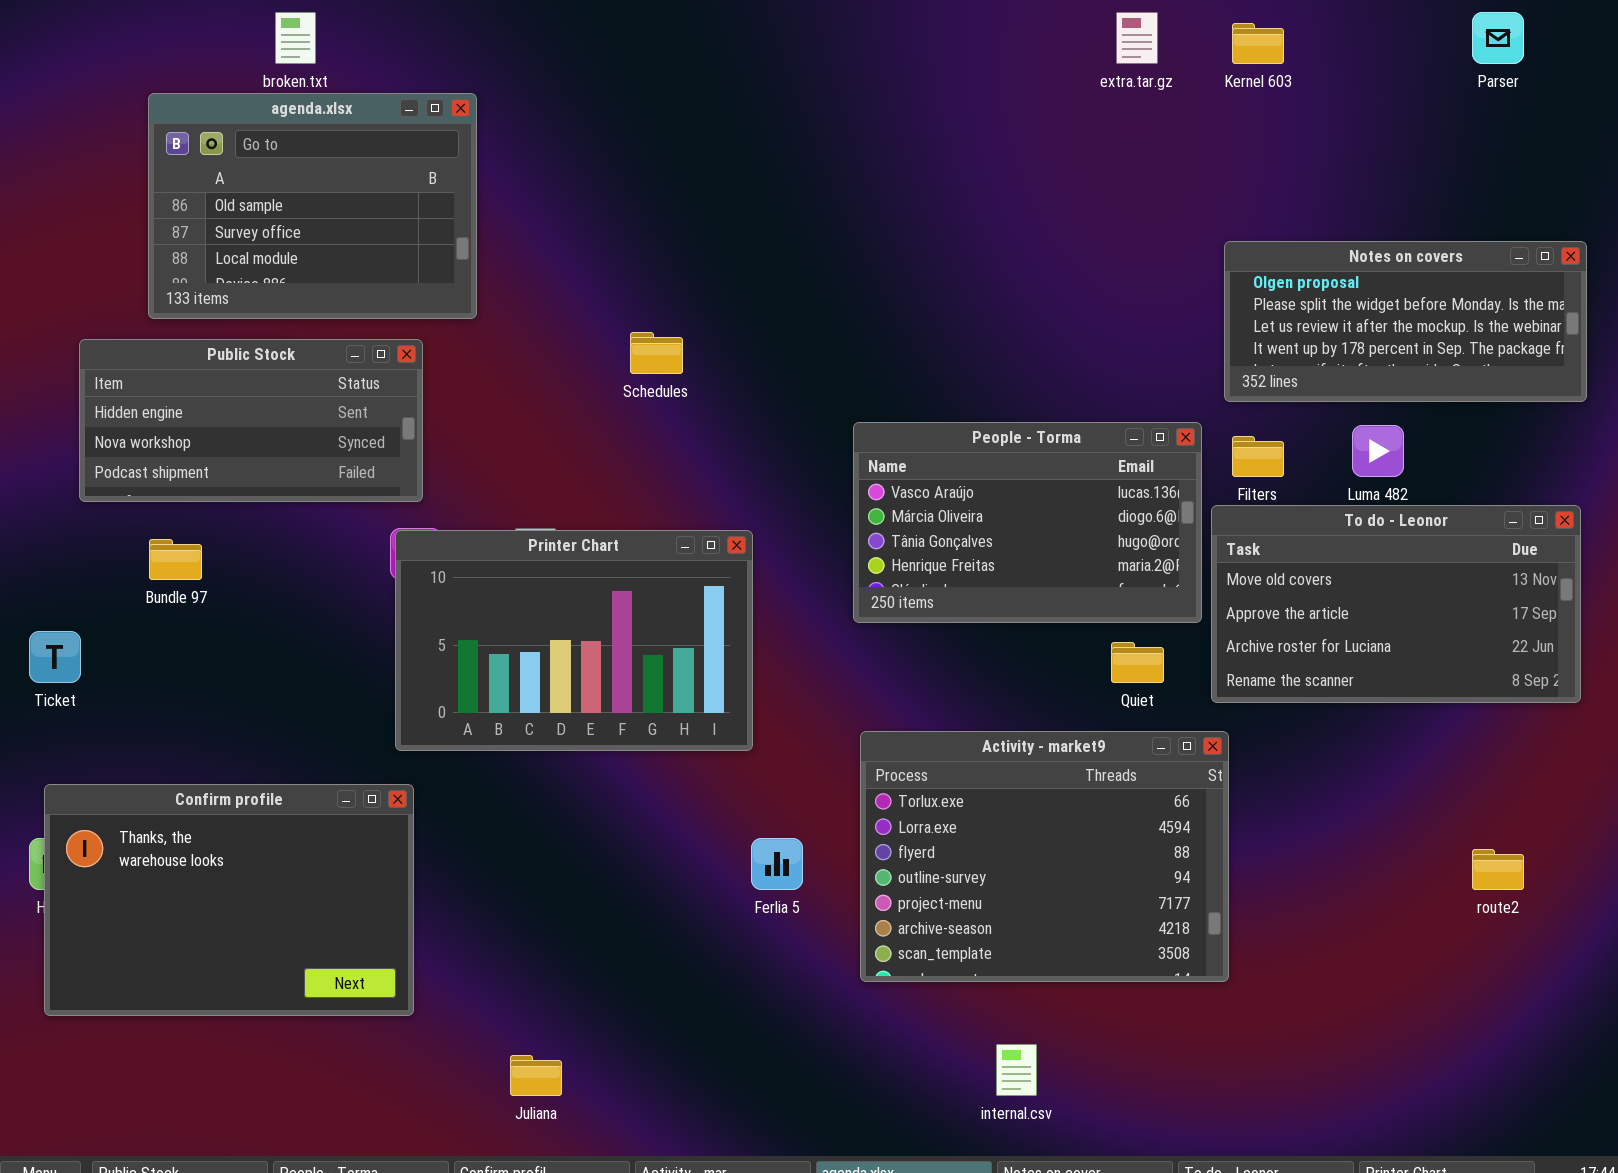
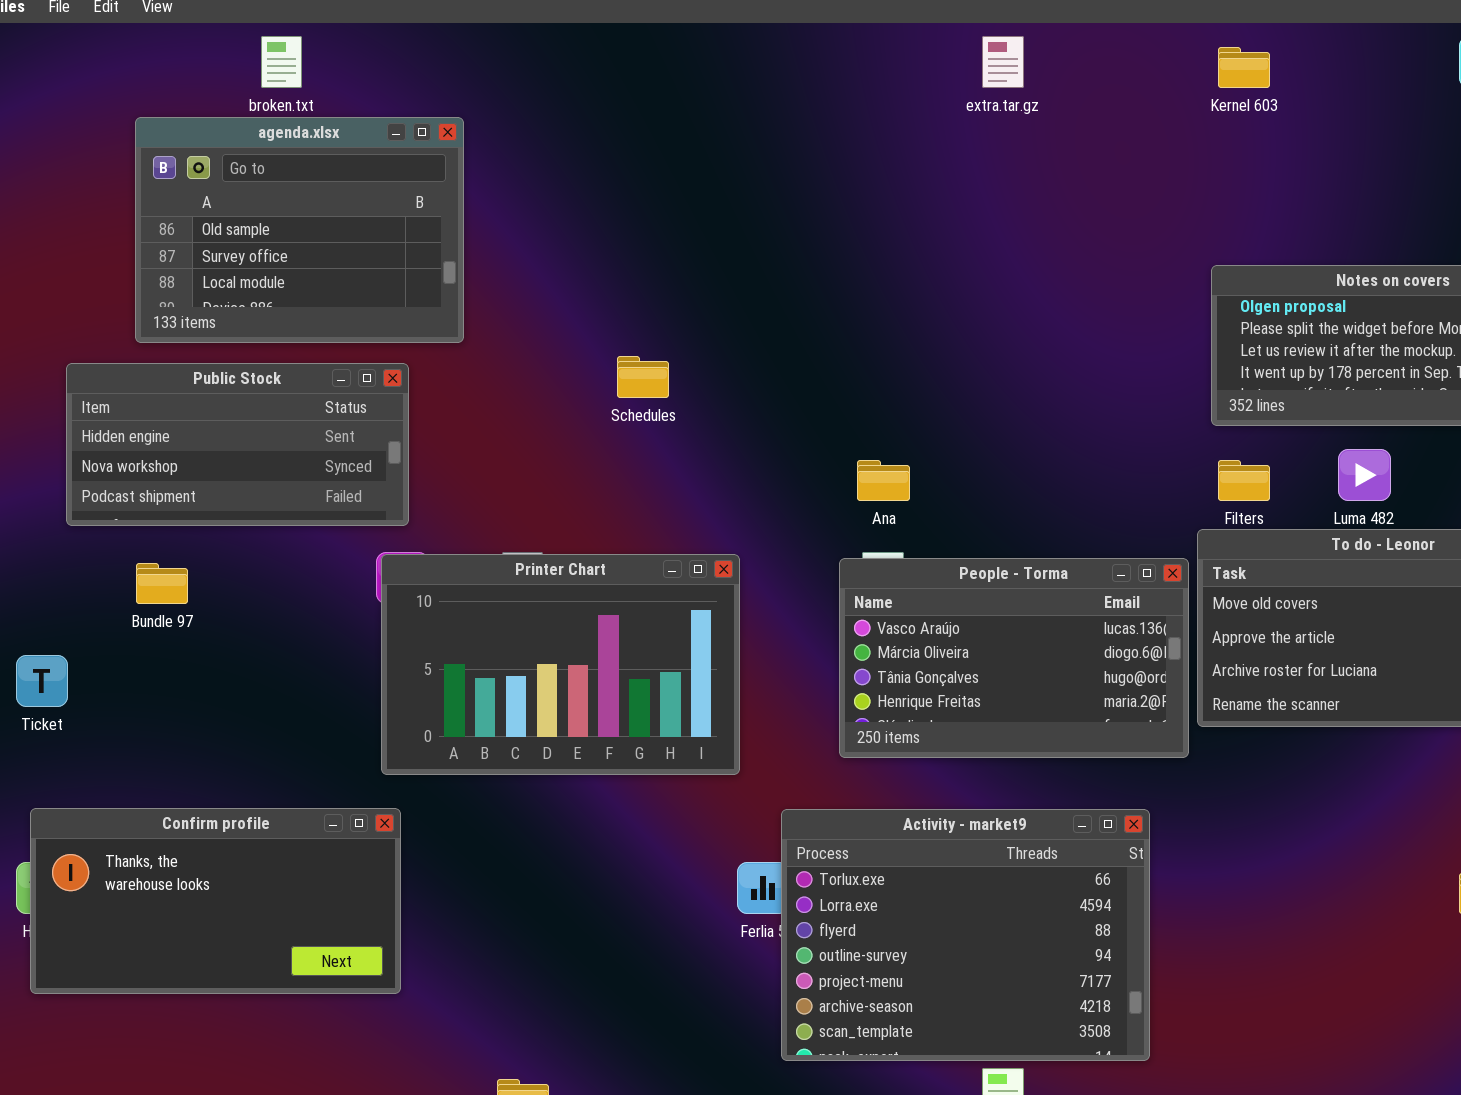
extra.tar.gz: [1116,12,1158,64] -> [982,36,1024,88], moved
People - Torma: [853,422,1202,623] -> [839,558,1189,758], moved
Activity - market9: [860,731,1229,982] -> [781,809,1150,1061], moved
Confirm profile: [44,784,414,1016] -> [30,808,401,994], resized

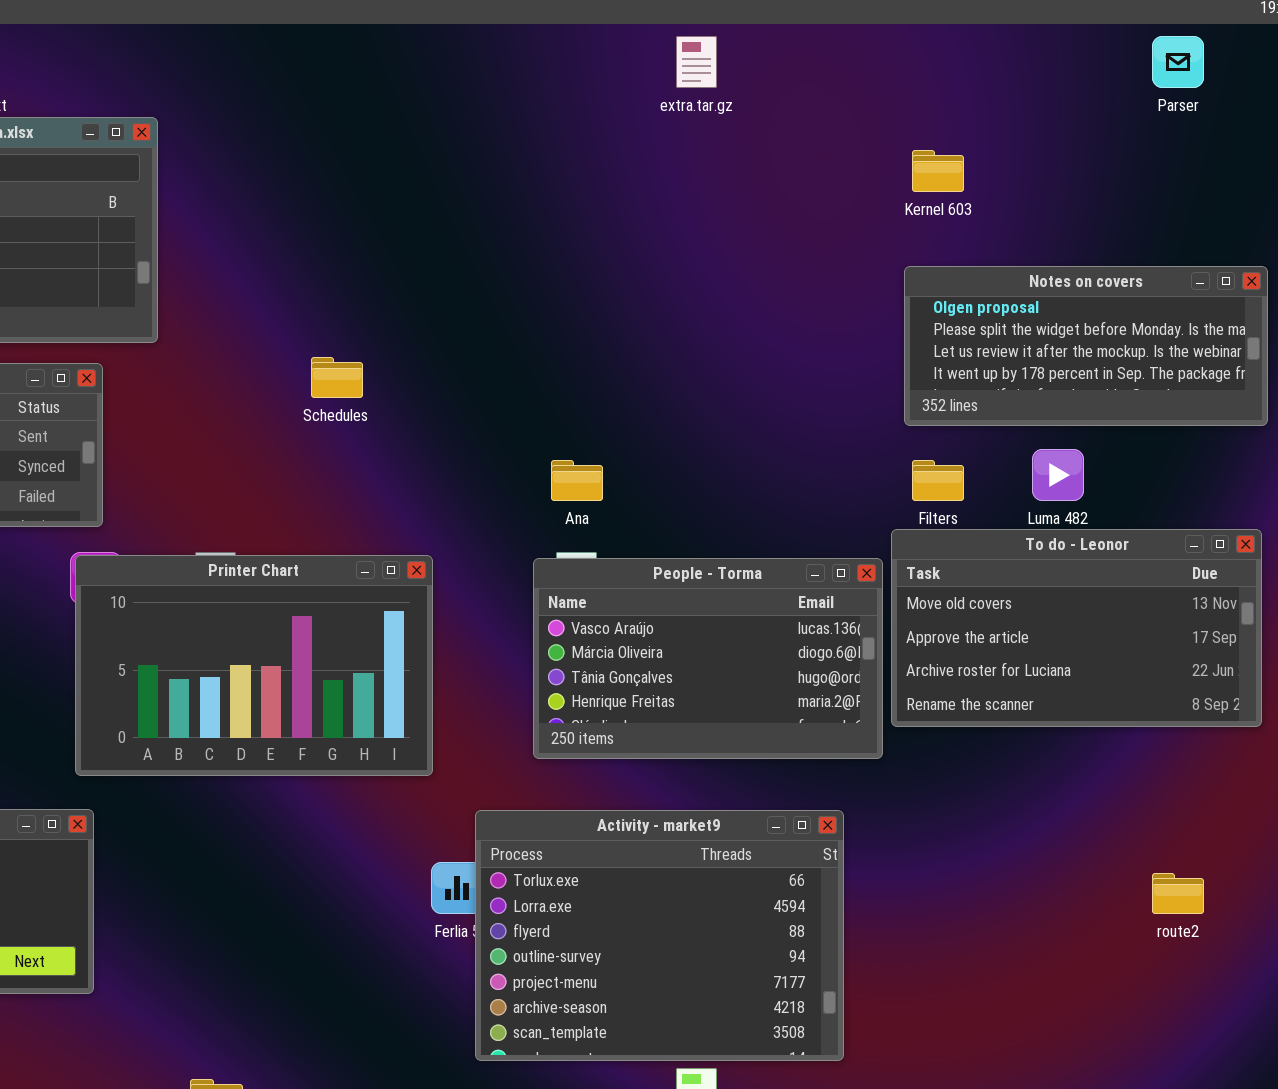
Kernel 603: [1218,47,1270,88] -> [912,150,964,192], moved

